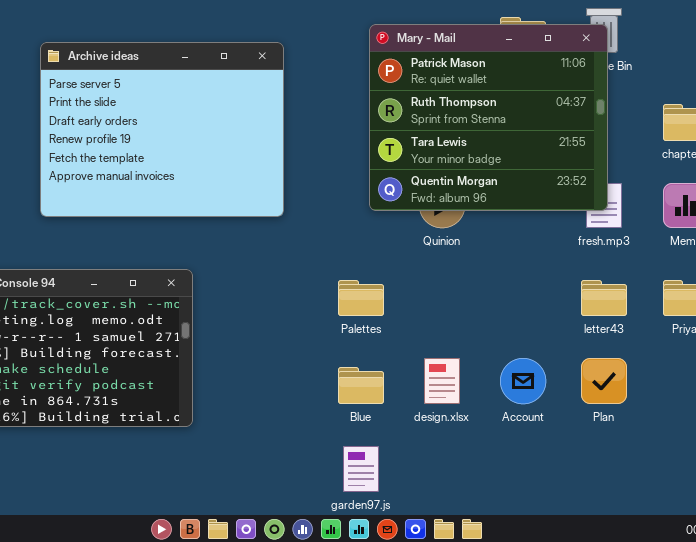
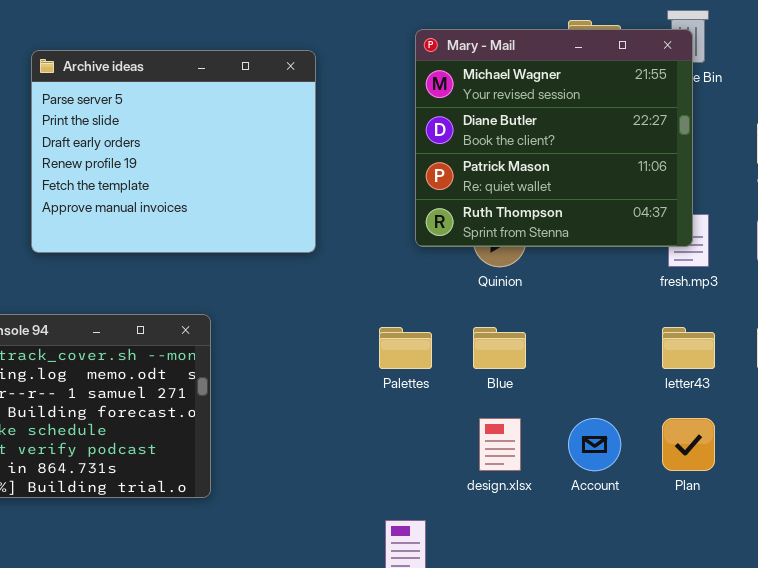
Mary - Mail: [369,24,608,211] -> [415,29,693,247], scrolled up 2 rows
Blue: [338,367,384,404] -> [473,327,526,369], moved

